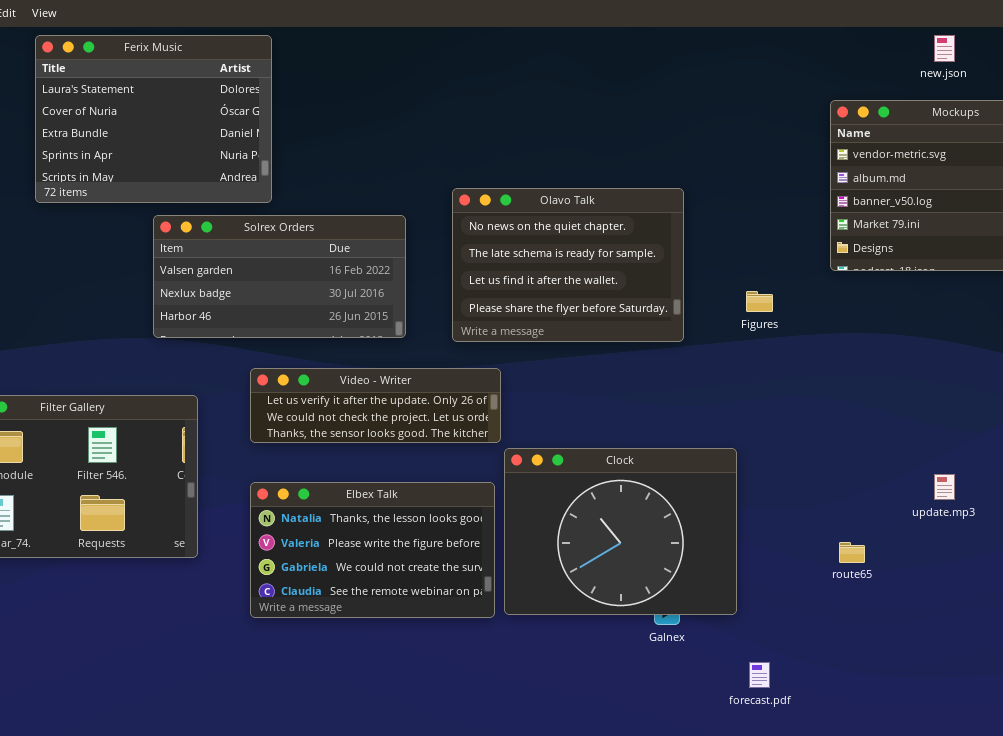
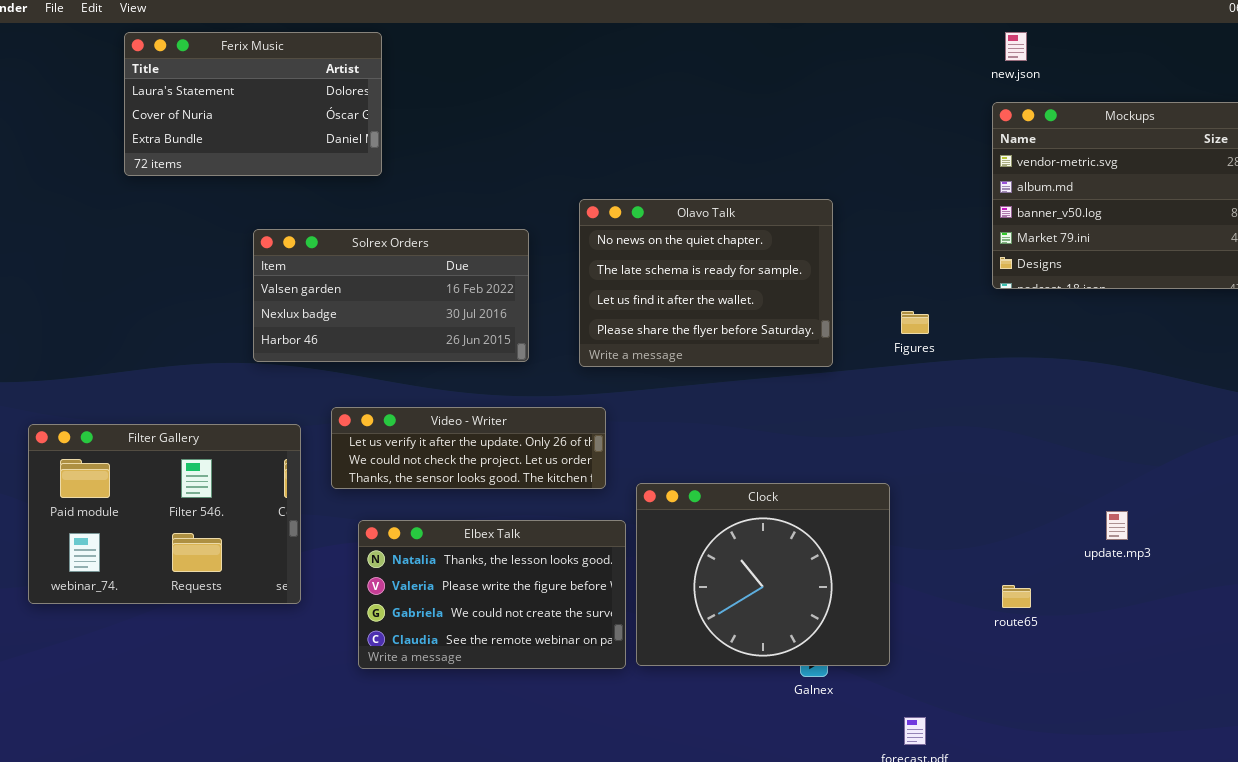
Ferix Music: [35,35,272,203] -> [124,32,382,176], resized
new.json: [934,35,955,62] -> [1005,32,1027,61], moved
Video - Writer: [250,368,501,443] -> [331,407,606,489], moved

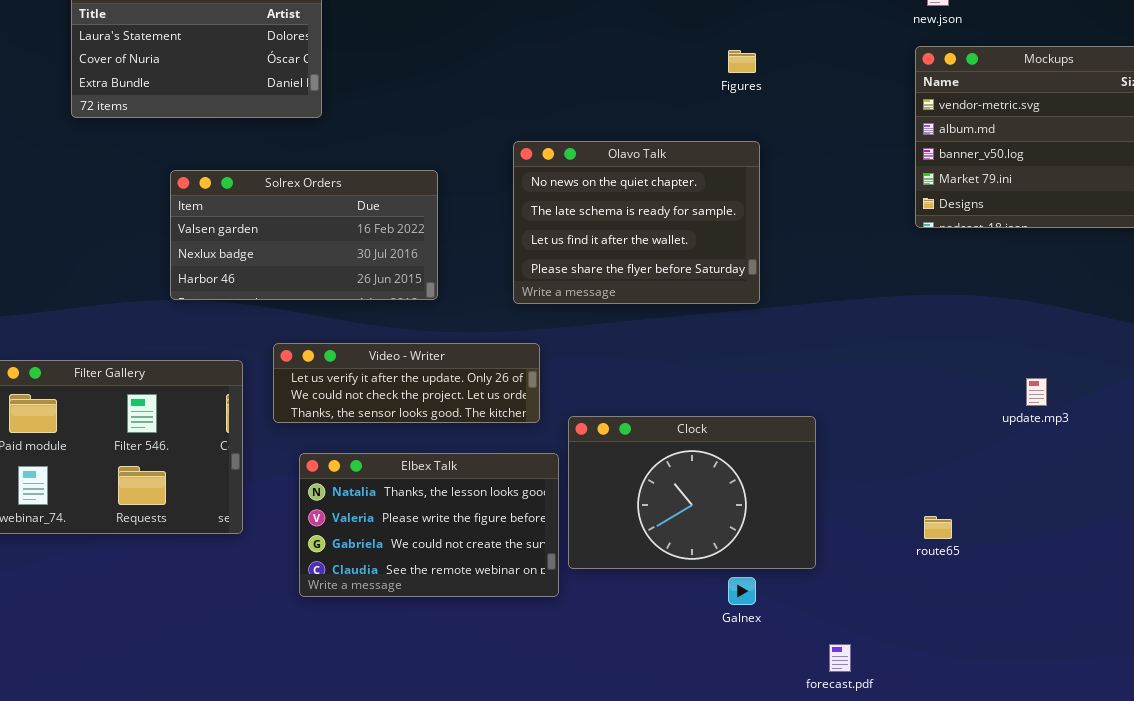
Solrex Orders: [253,229,529,362] -> [170,170,438,300], moved
Figures: [901,311,929,334] -> [728,50,756,73], moved
Clock: [636,483,890,666] -> [568,416,816,569], resized
update.mp3: [1106,511,1128,540] -> [1026,378,1047,406], moved

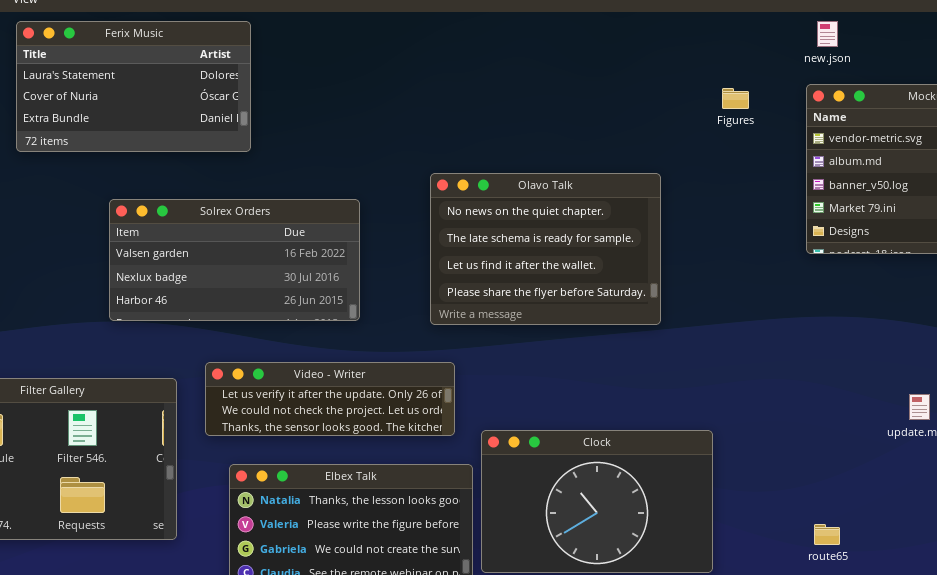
Figures: [728,50,756,73] -> [722,88,749,109], moved

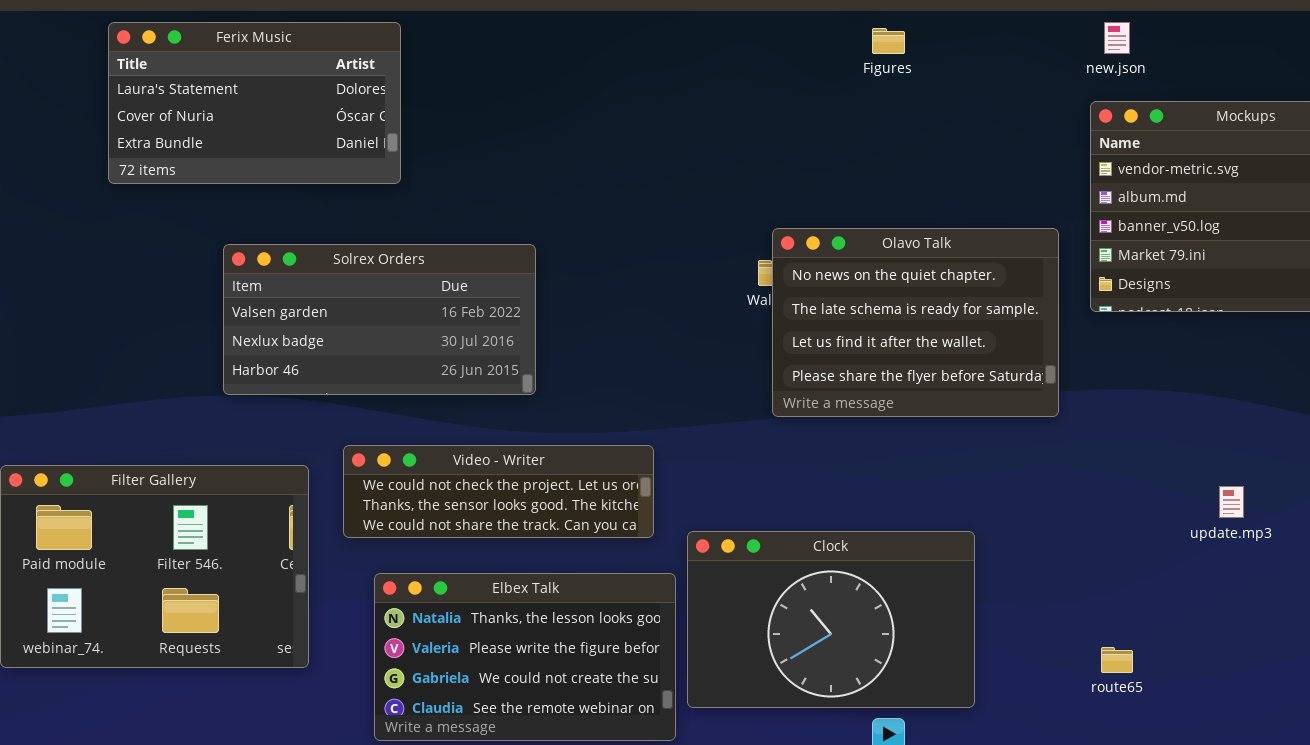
Figures: [722,88,749,109] -> [872,28,905,54], moved
Olavo Talk: [430,173,661,325] -> [772,228,1059,417], moved
Video - Writer: [205,362,455,436] -> [343,445,654,538], scrolled down 1 row

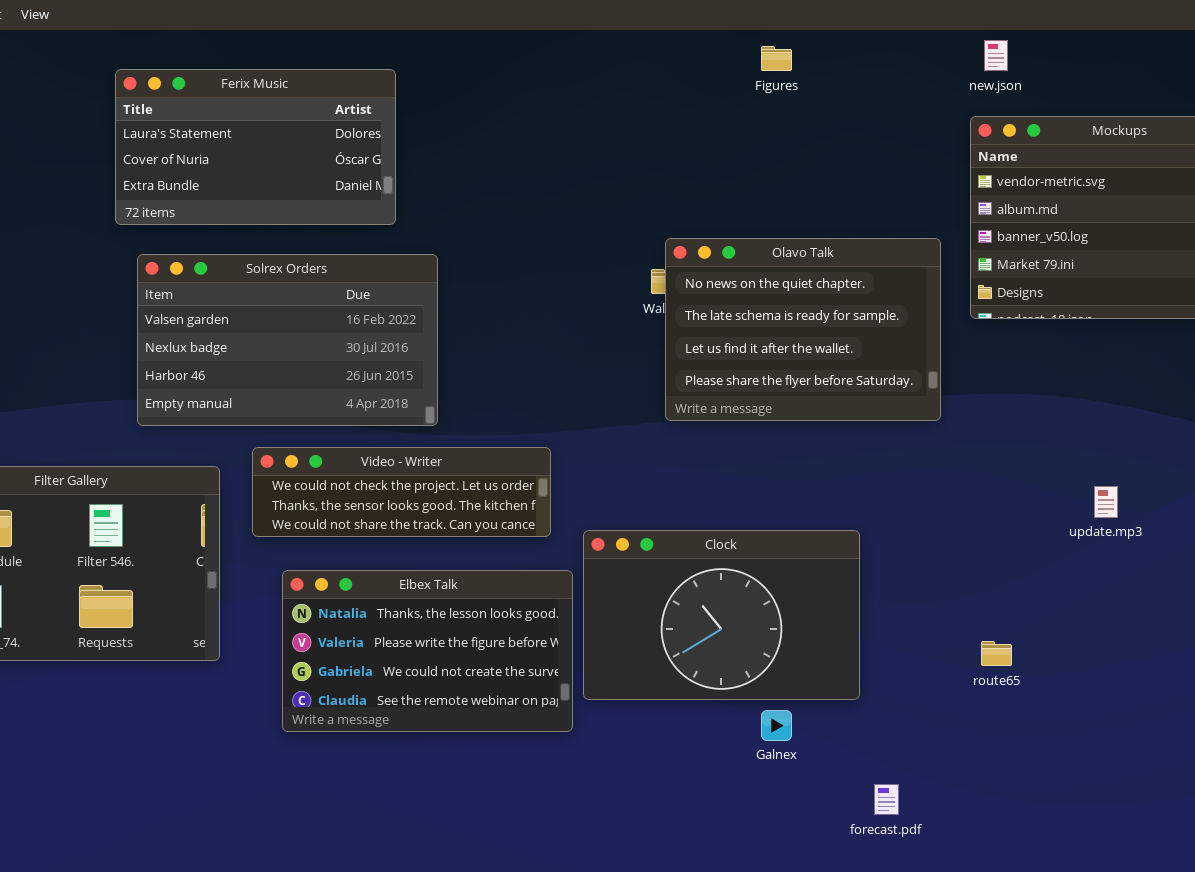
Ferix Music: [108,22,401,184] -> [115,69,396,225], moved
Solrex Orders: [223,244,536,395] -> [137,254,438,426], resized

